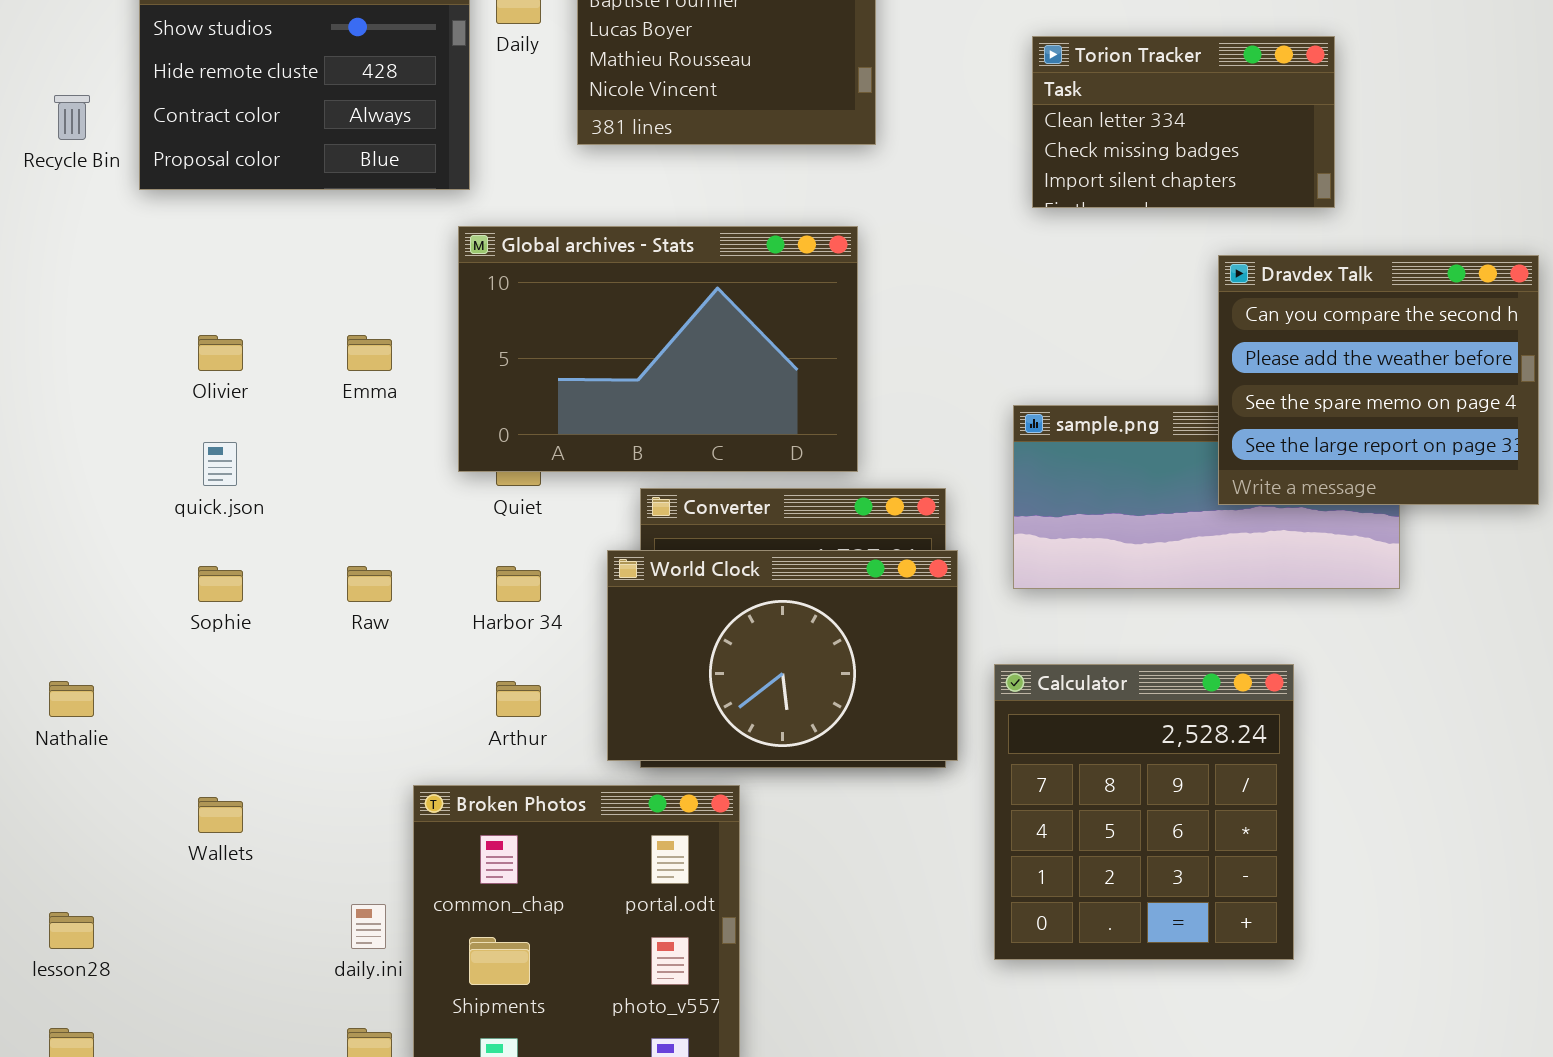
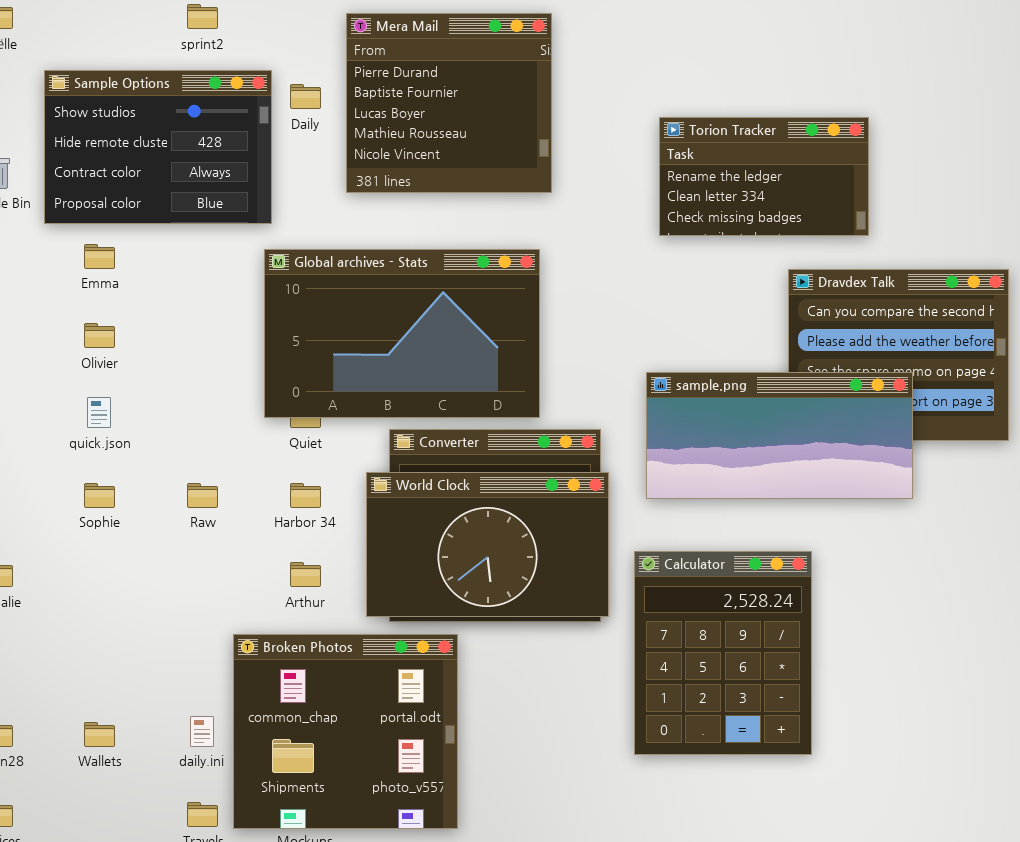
Torion Tracker: [1032,36,1335,208] -> [659,117,869,236], scrolled up 1 row
Emma: [347,335,392,371] -> [84,244,115,269], moved
sample.png: [1013,405,1400,589] -> [646,372,913,499], raised
Calculator: [994,664,1294,960] -> [634,551,812,755], resized
Wallets: [198,797,243,833] -> [84,722,115,747], moved

